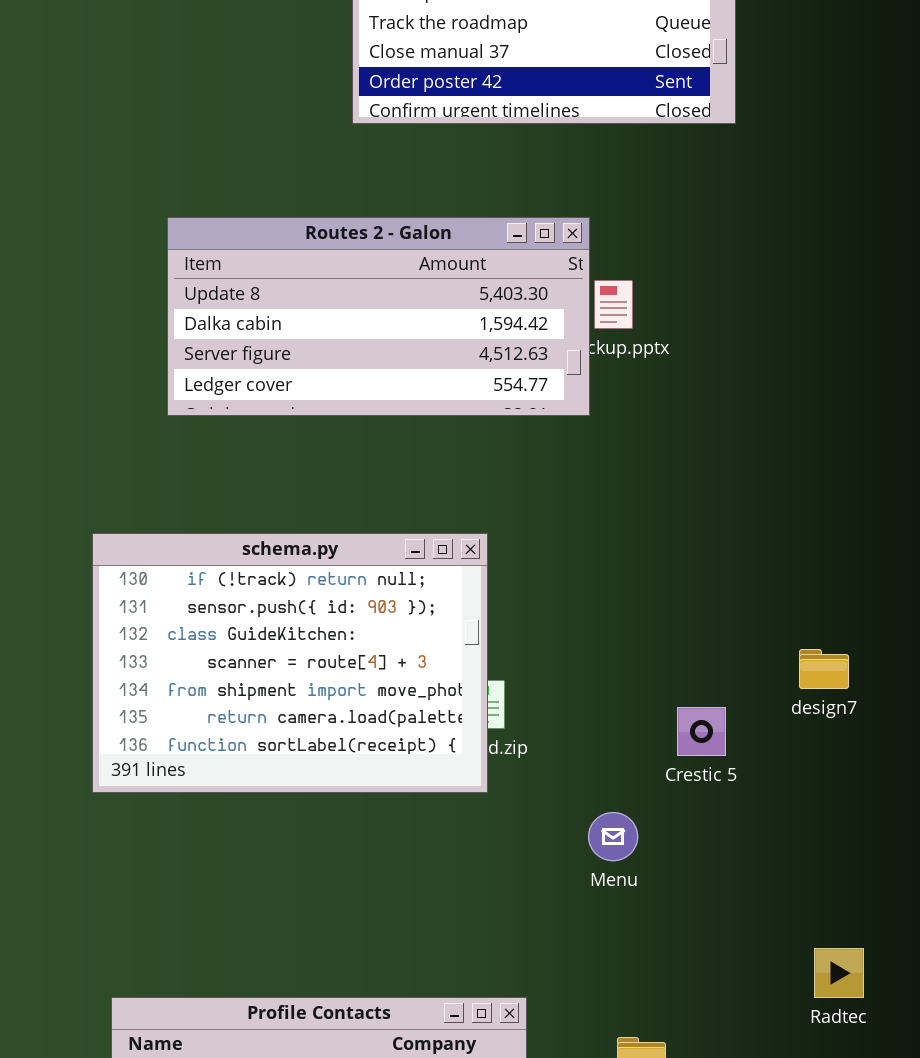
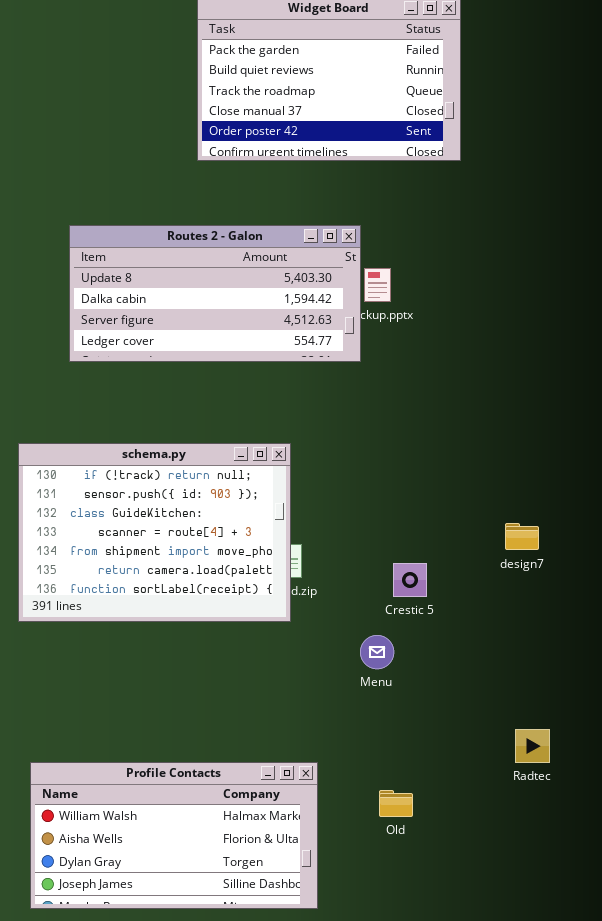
Crestic 5: [677,707,726,756] -> [393,563,427,597], moved

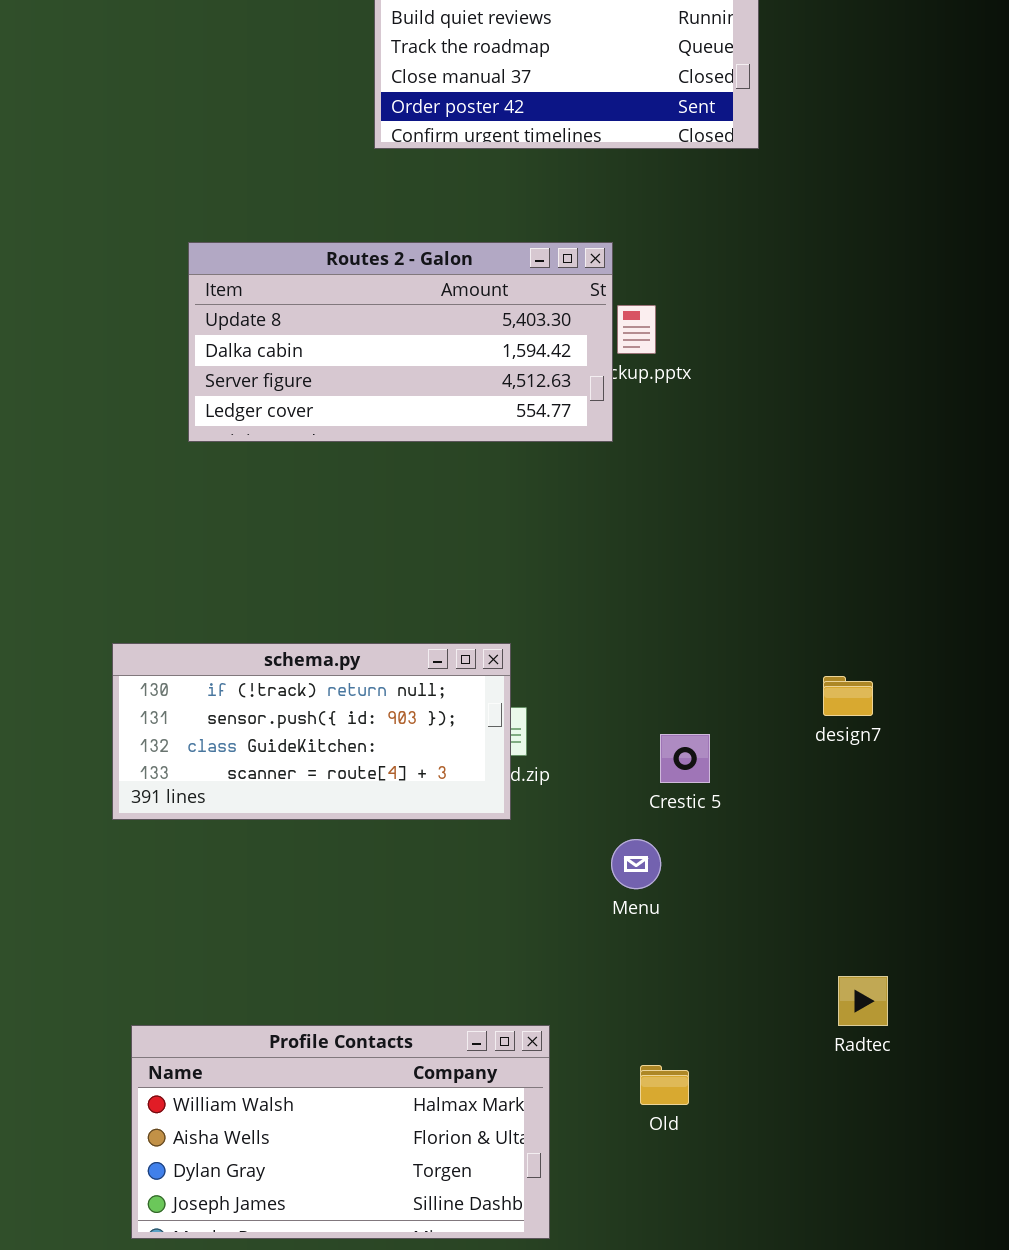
schema.py: [18,443,291,622] -> [112,643,511,820], resized

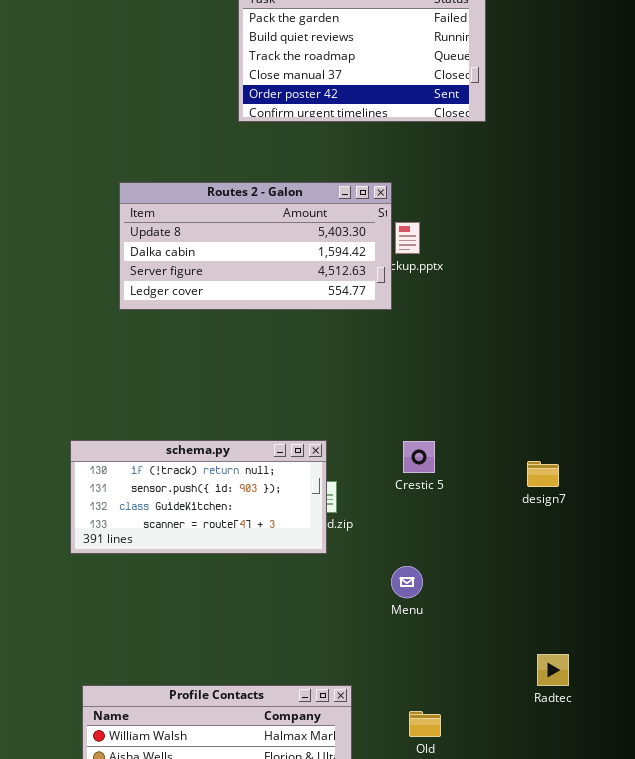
Crestic 5: [660,734,710,783] -> [403,441,435,473], moved

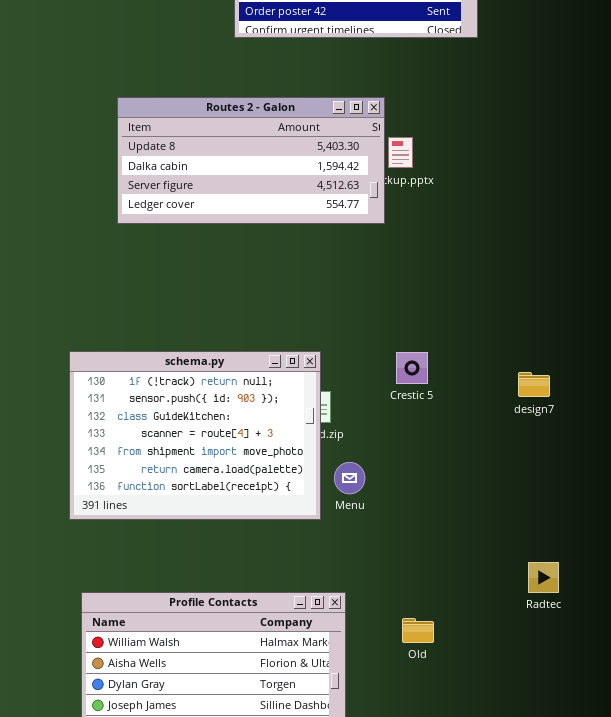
schema.py: [70,440,327,554] -> [69,351,321,520], resized
Menu: [391,566,423,598] -> [334,462,365,494], moved

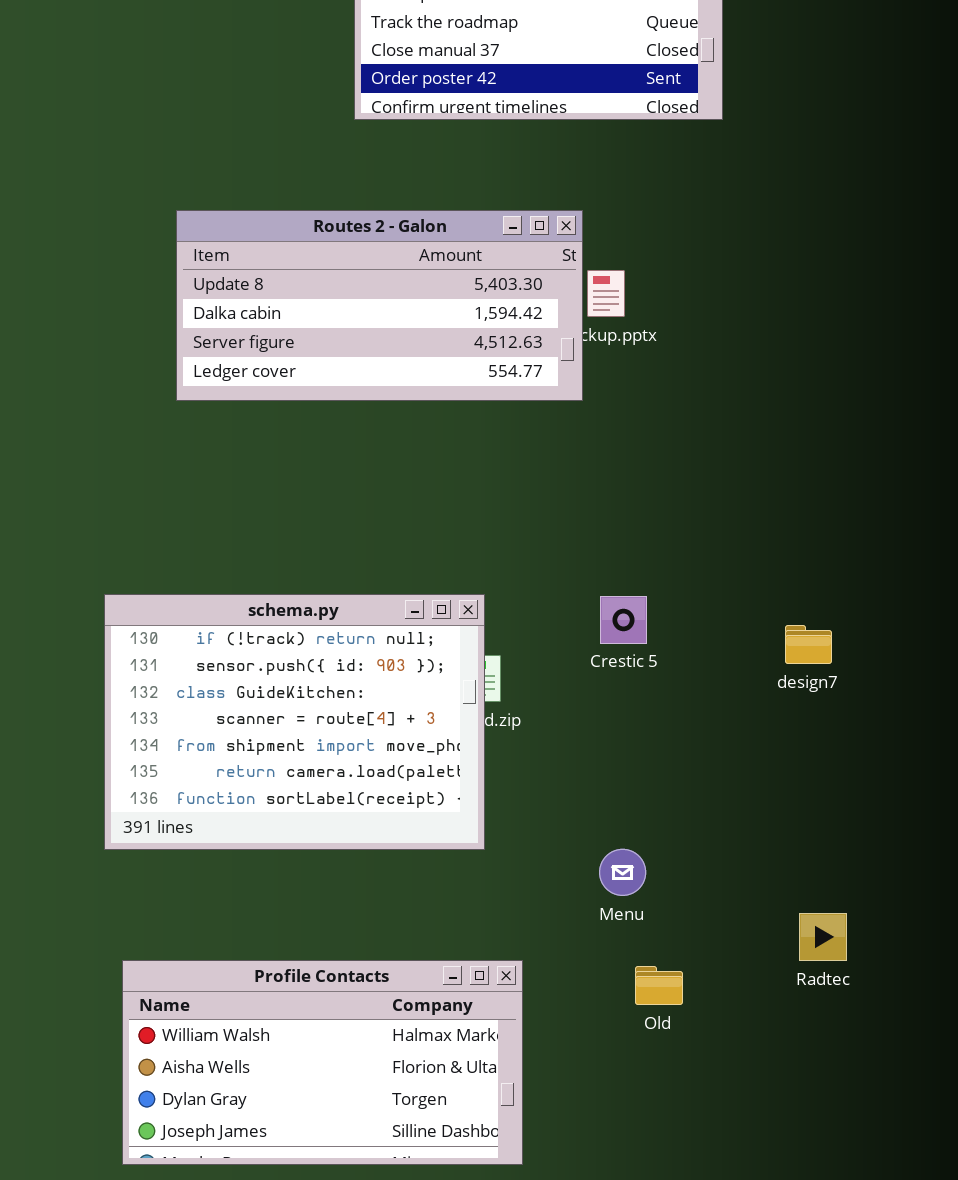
Menu: [334,462,365,494] -> [599,849,646,896], moved
Old: [402,618,434,643] -> [635,966,683,1005], moved

